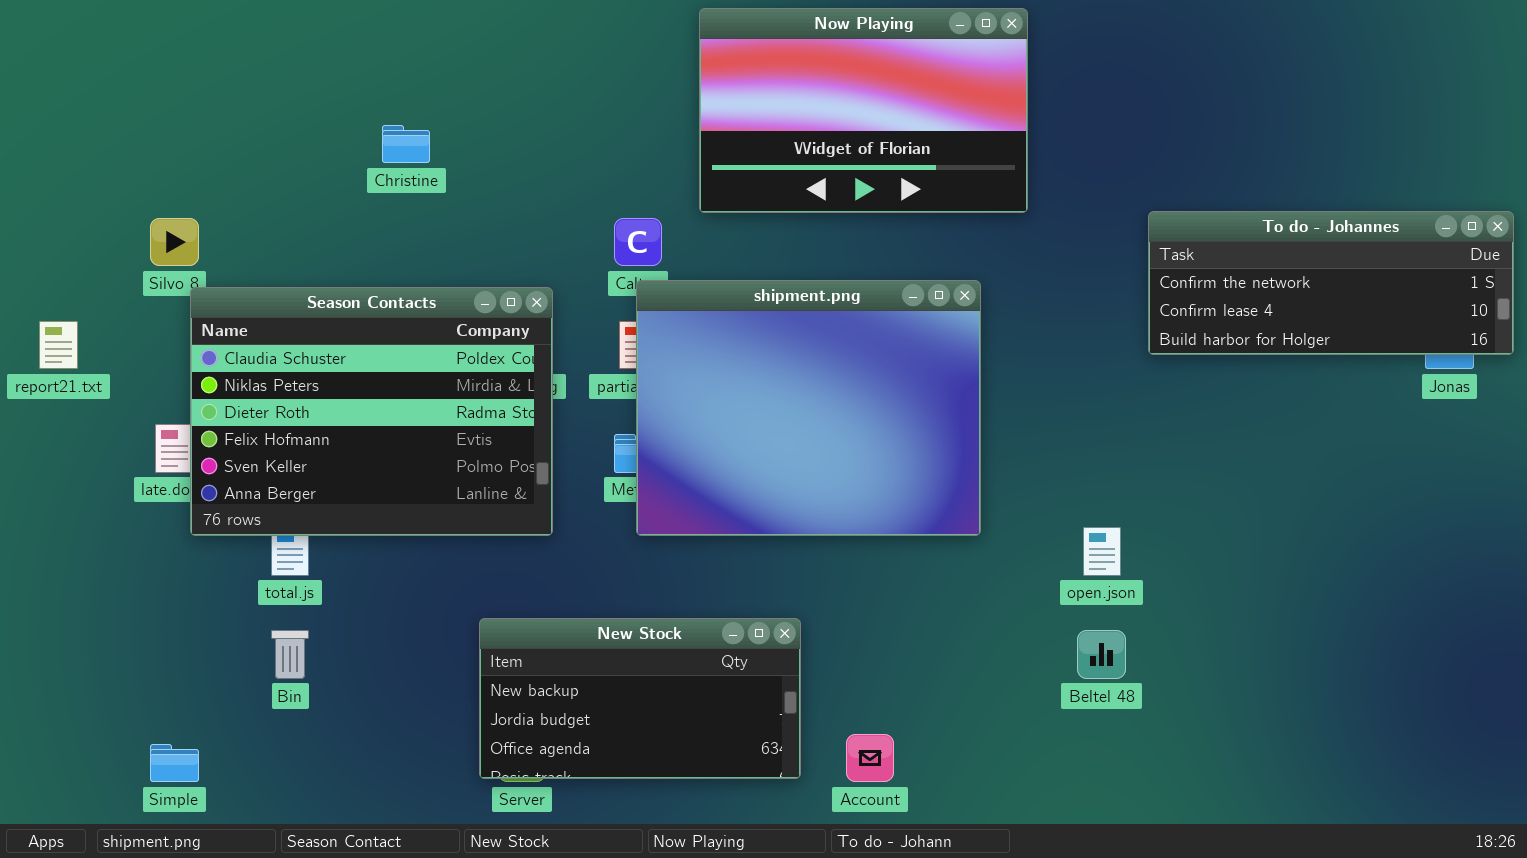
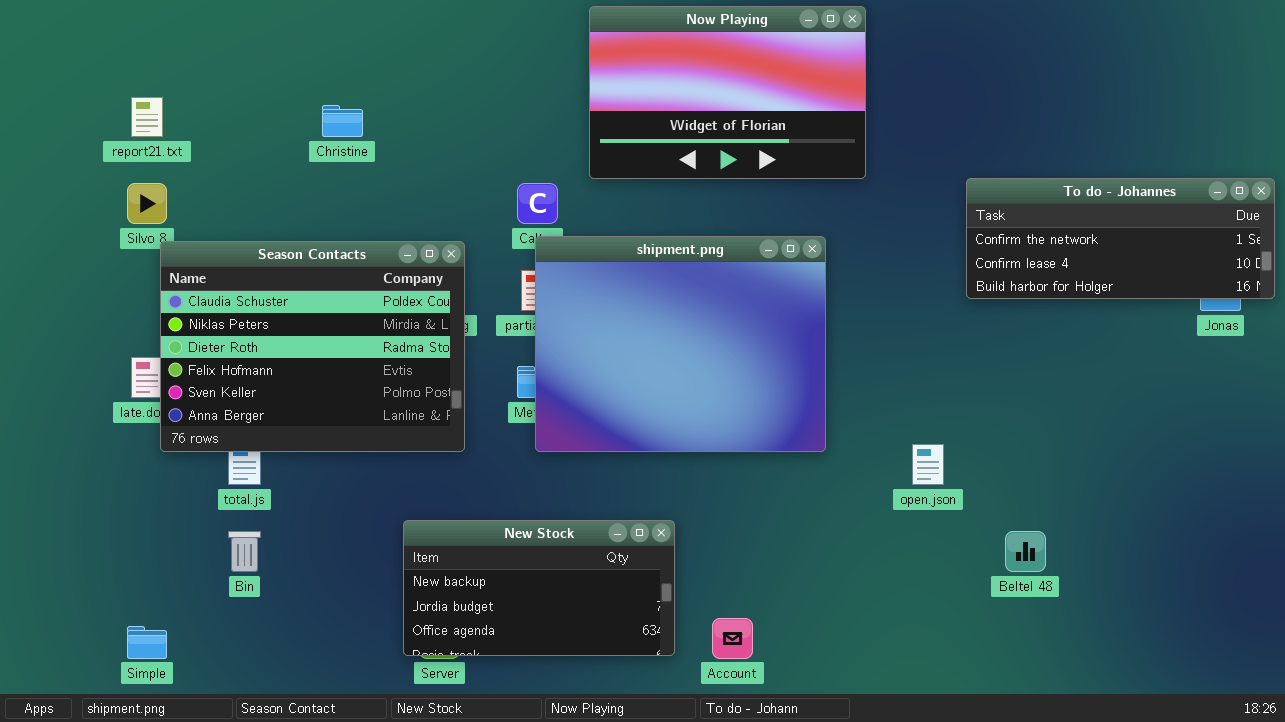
report21.txt: [39,321,78,369] -> [131,97,163,137], moved
Beltel 48: [1077,630,1126,679] -> [1005,531,1046,572], moved

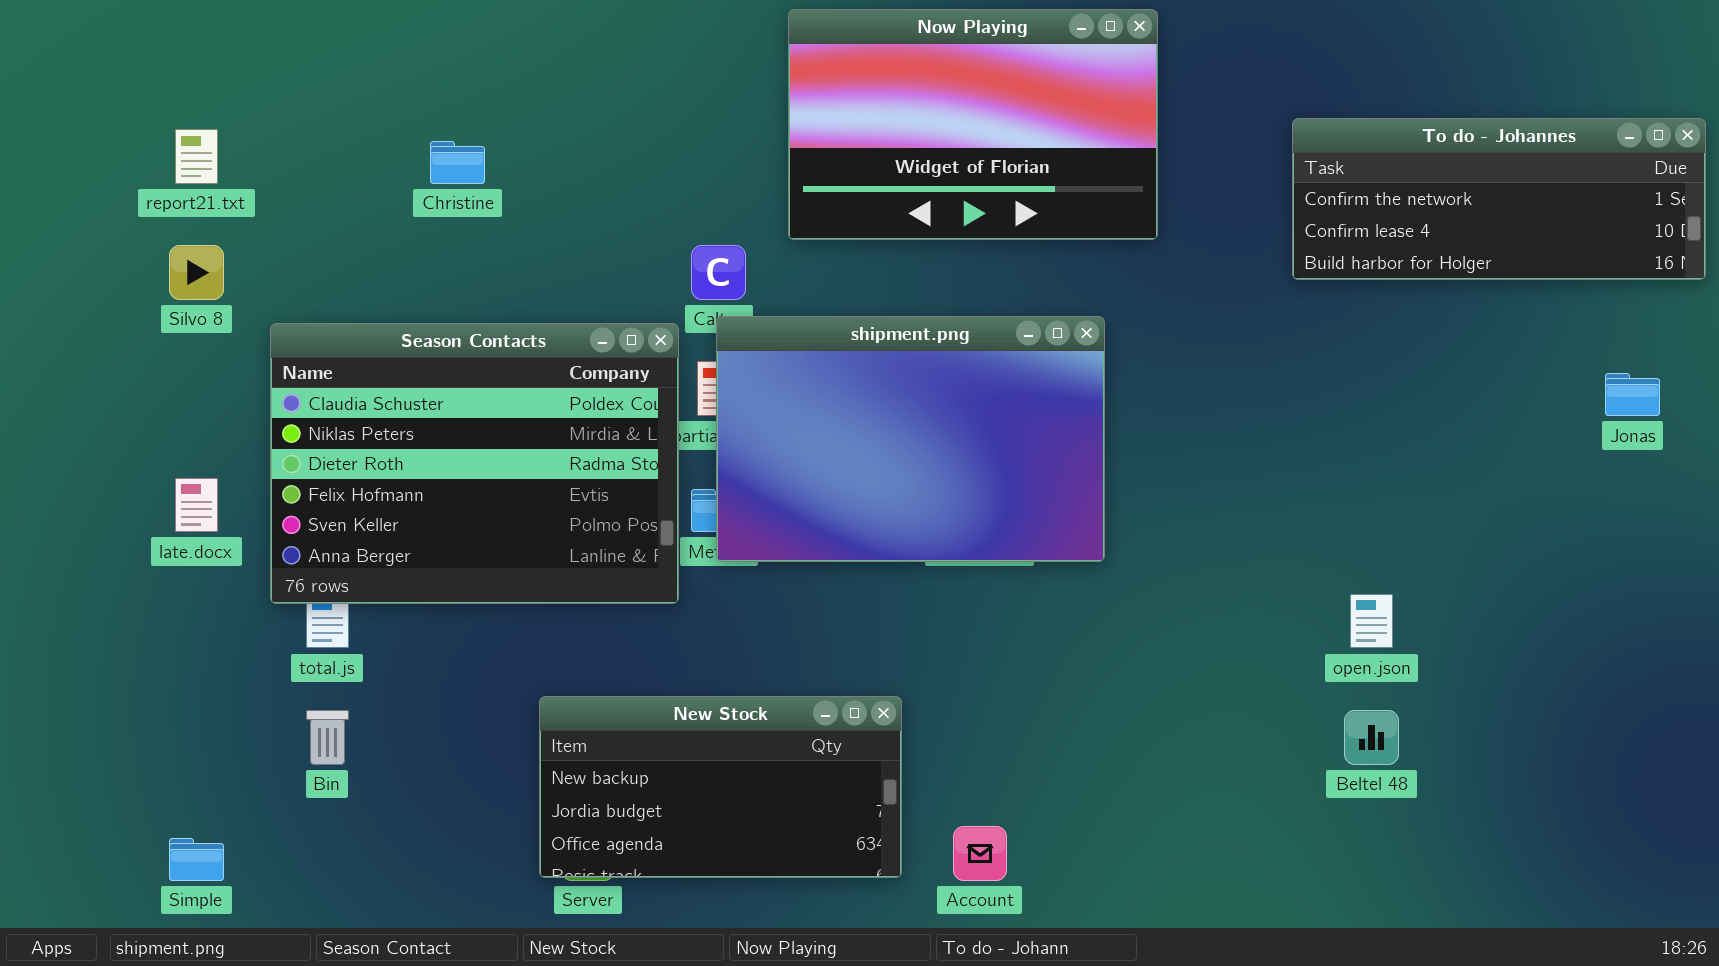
To do - Johannes: [966,178,1275,299] -> [1292,118,1706,280], moved
shipment.png: [535,236,826,452] -> [716,316,1105,562], resized
Season Contacts: [160,241,465,452] -> [270,323,679,604], moved
open.json: [912,444,944,485] -> [1350,594,1393,648], moved

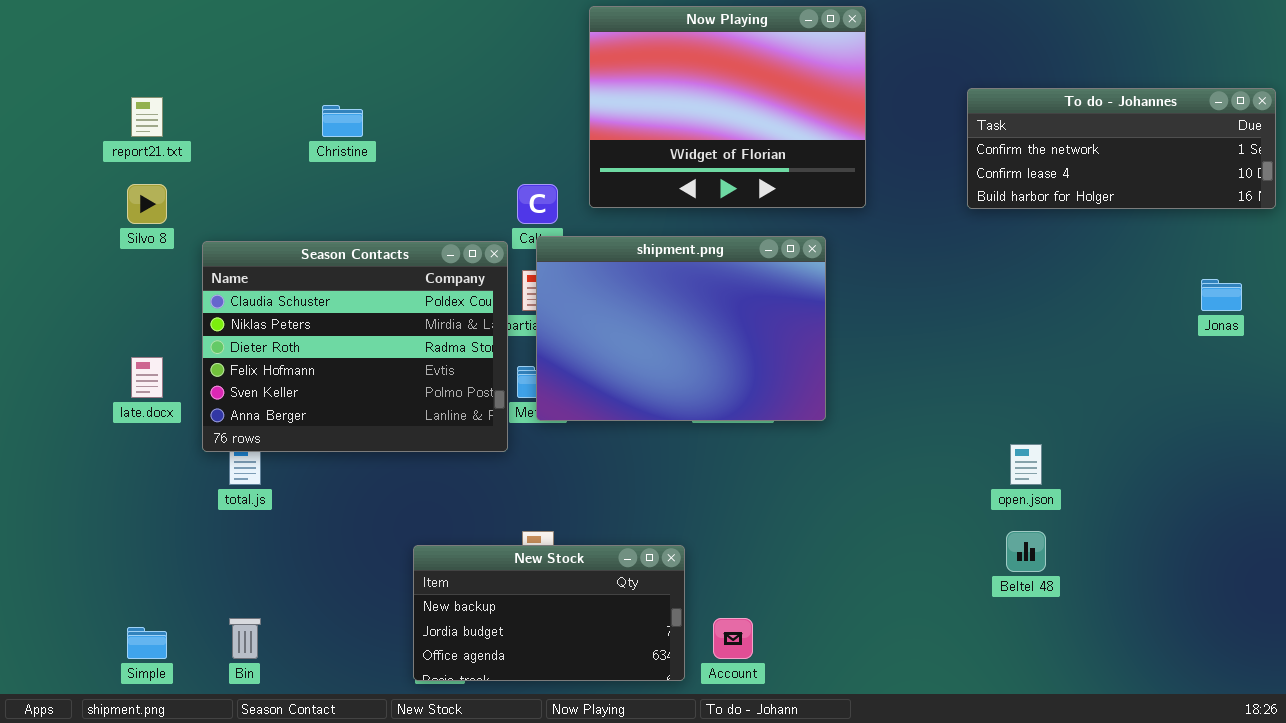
Now Playing: [788,9,1158,240] -> [589,6,866,208], resized
New Stock: [539,696,902,878] -> [413,545,685,681], moved
Bin: [306,710,349,765] -> [229,618,261,659], moved

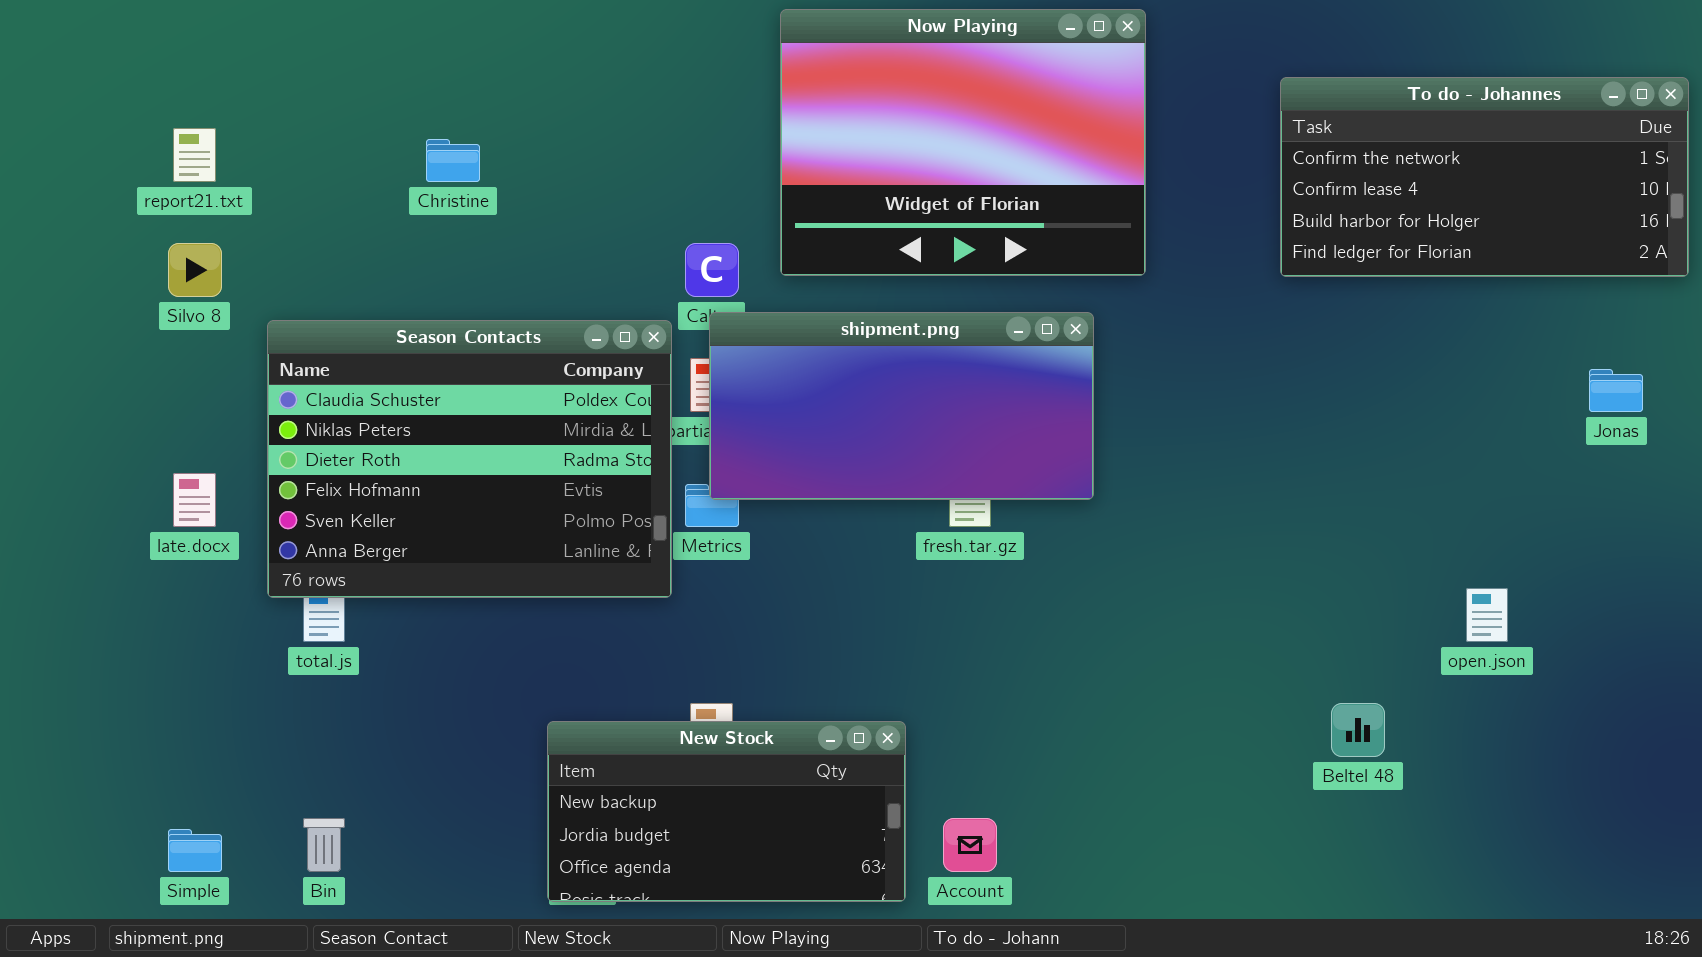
To do - Johannes: [967,88,1276,209] -> [1280,77,1689,277], resized
shipment.png: [536,236,826,421] -> [709,312,1094,500], resized
open.json: [1010,444,1042,485] -> [1466,588,1508,642], moved

